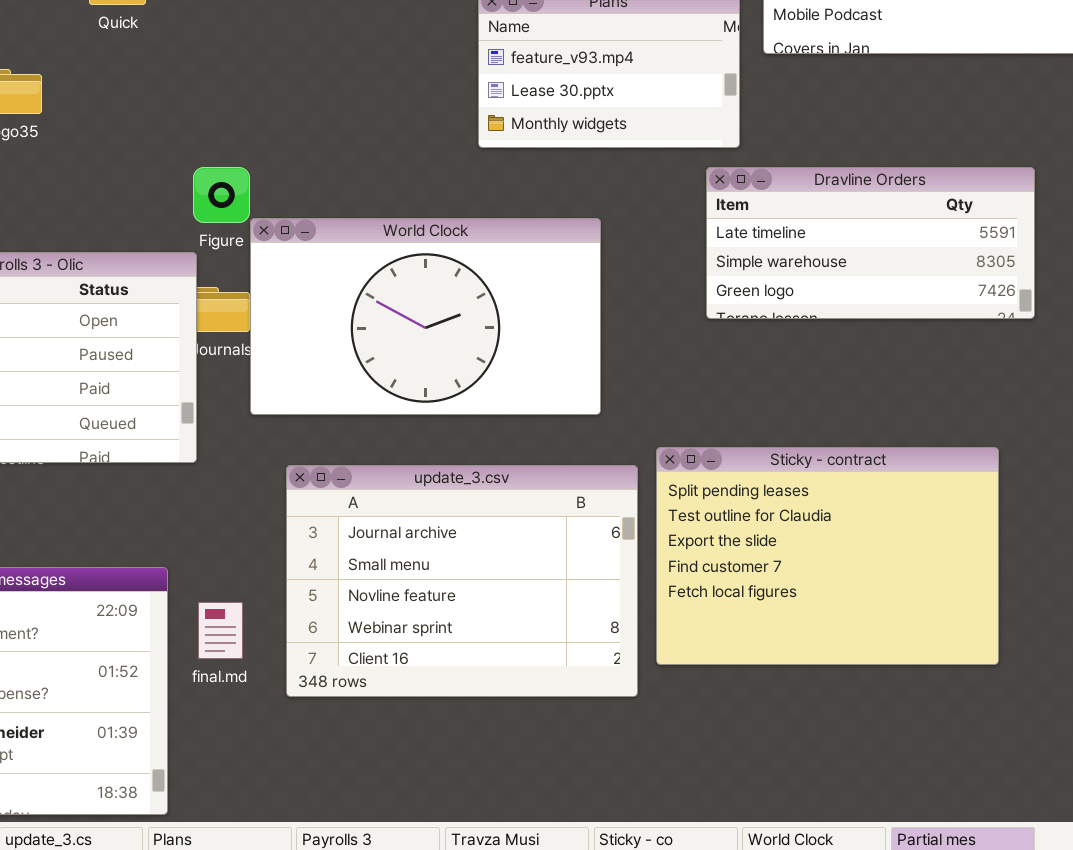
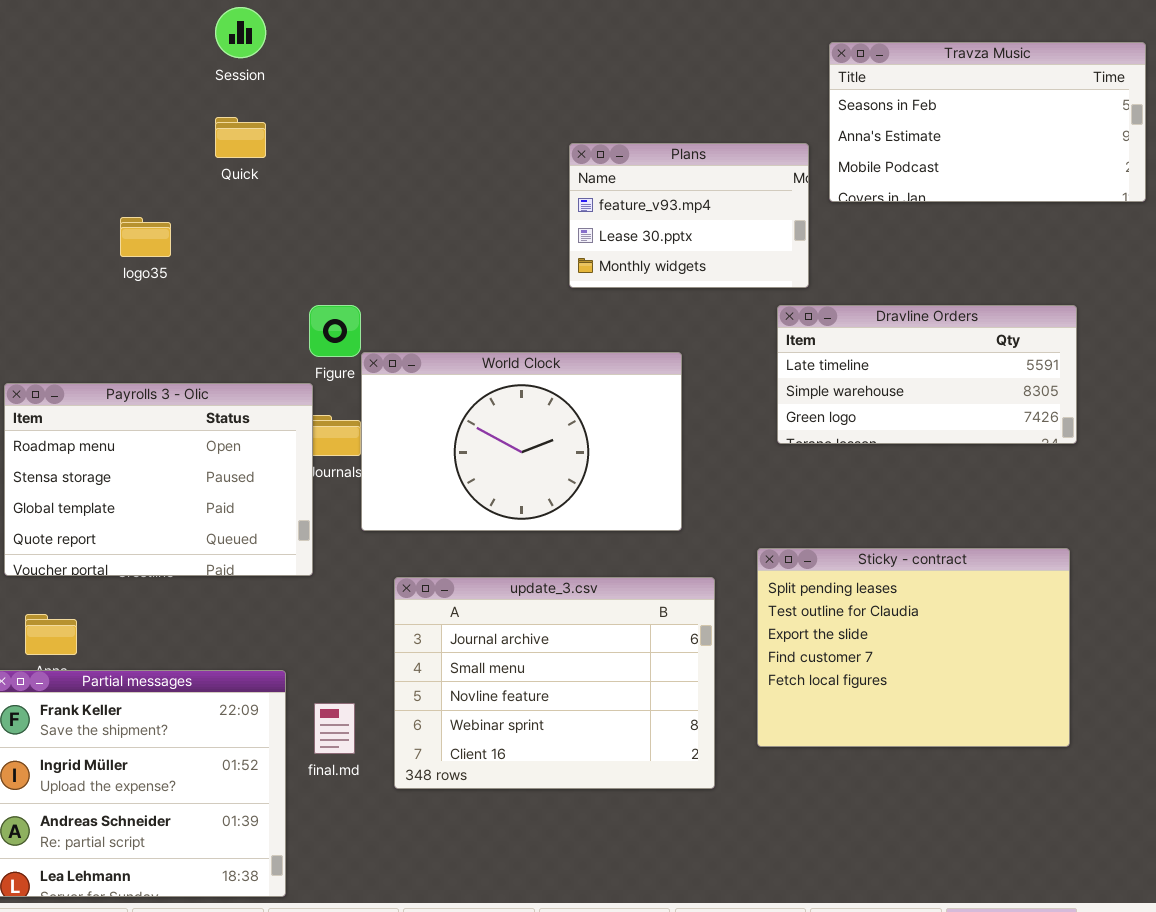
Sticky - contract: [656,447,999,665] -> [757,548,1070,747], moved

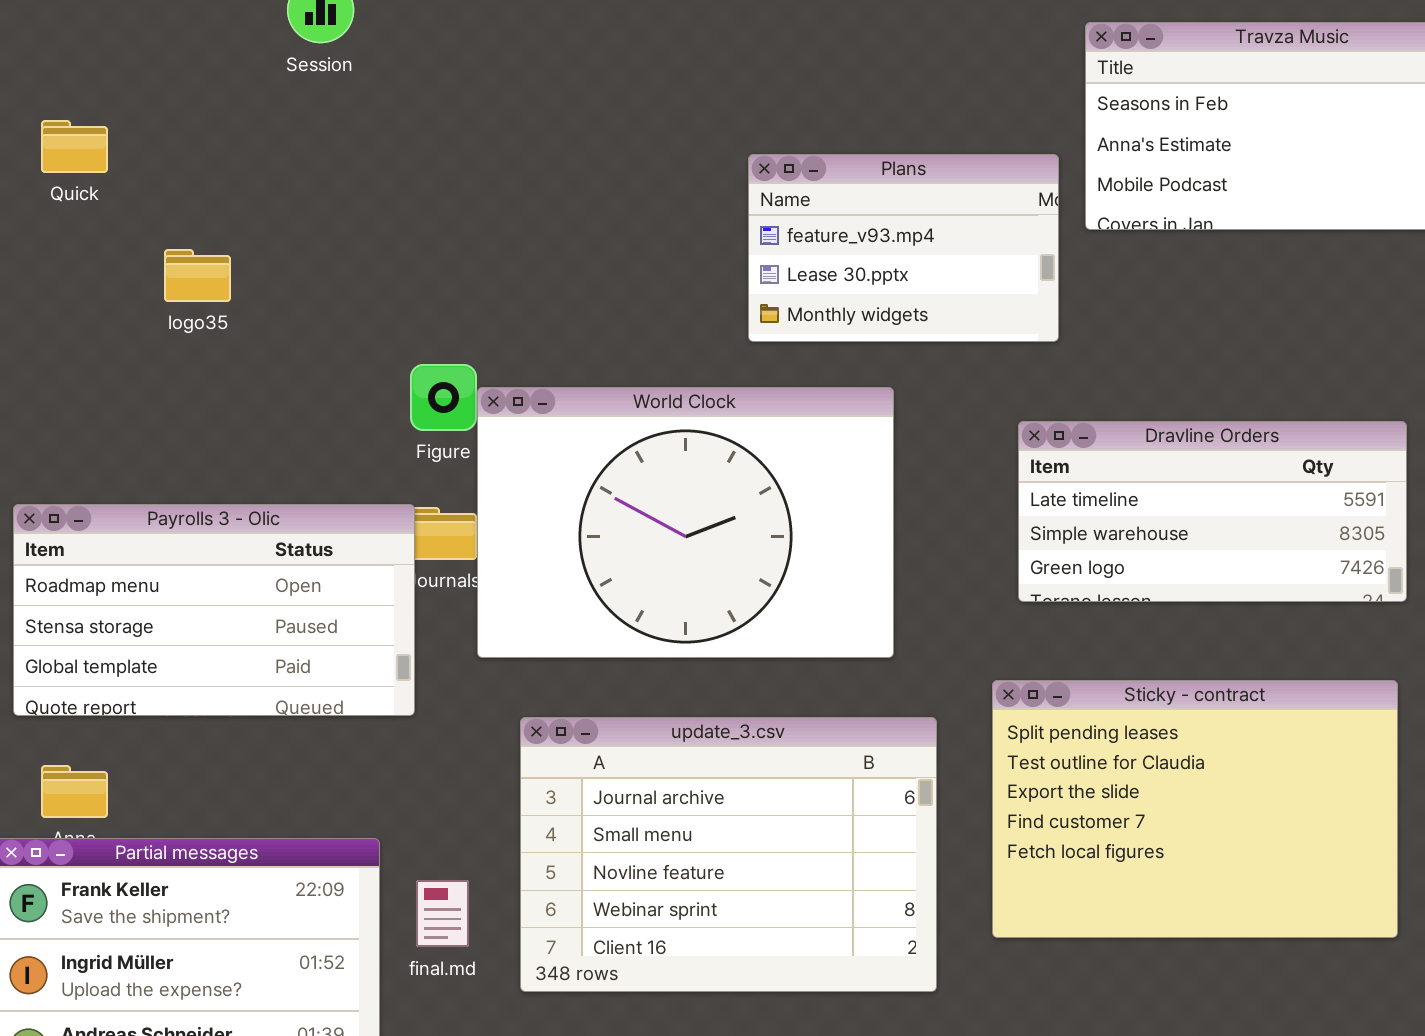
Quick: [215,117,266,158] -> [41,120,108,173], moved
Dravline Orders: [777,305,1077,444] -> [1018,421,1407,602], moved
World Clock: [361,352,682,531] -> [477,387,894,658], resized
Payrolls 3 - Olic: [4,383,313,576] -> [13,504,415,716], resized

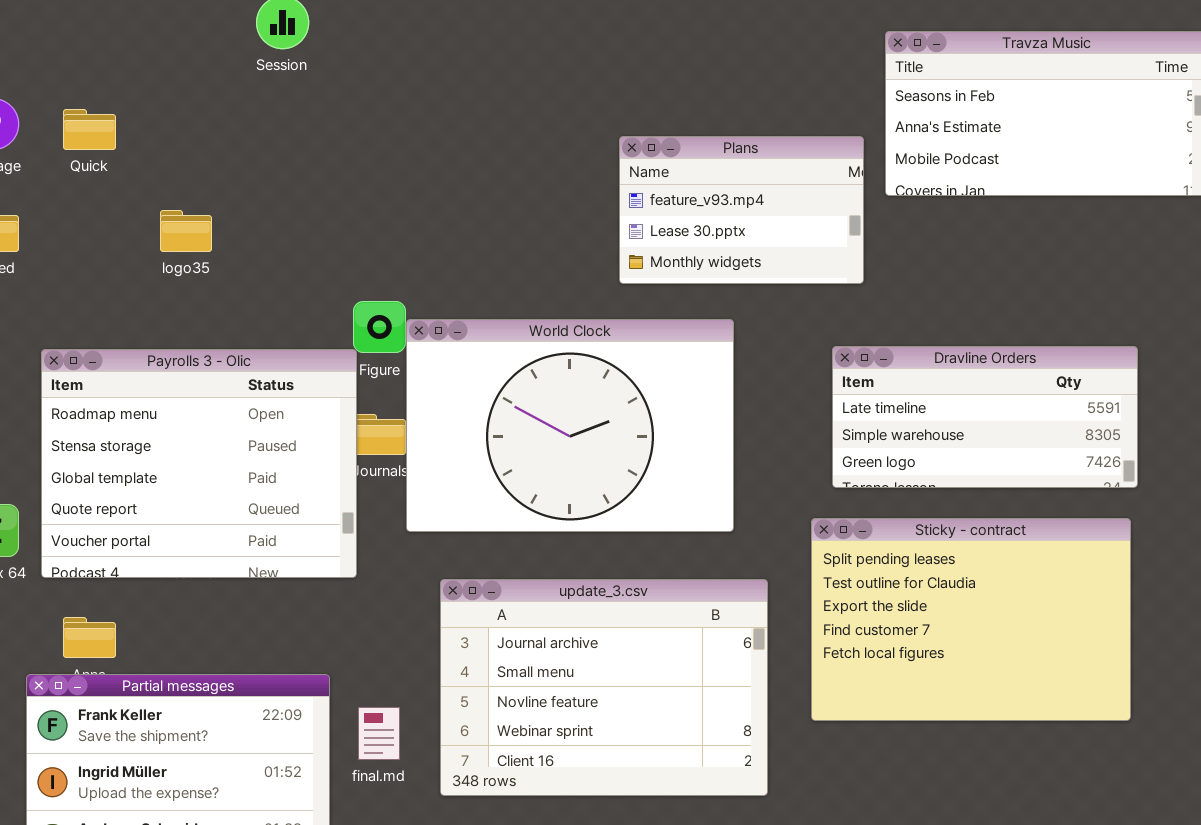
Payrolls 3 - Olic: [13,504,415,716] -> [41,349,357,578], resized
Sticky - contract: [992,680,1398,938] -> [811,518,1131,721], moved

